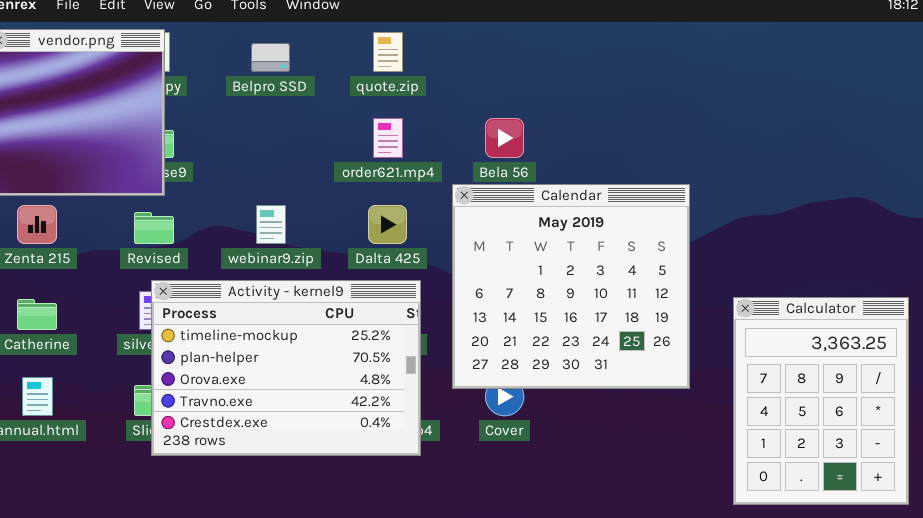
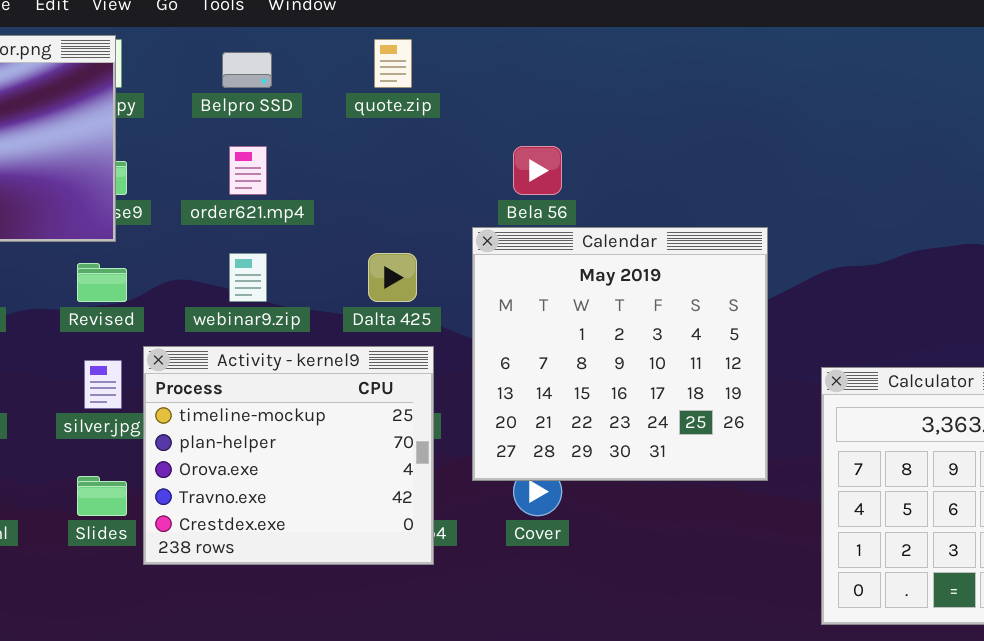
order621.mp4: [373,118,403,158] -> [229,146,267,195], moved
Activity - kernel9: [151,280,421,456] -> [143,346,434,565], resized

